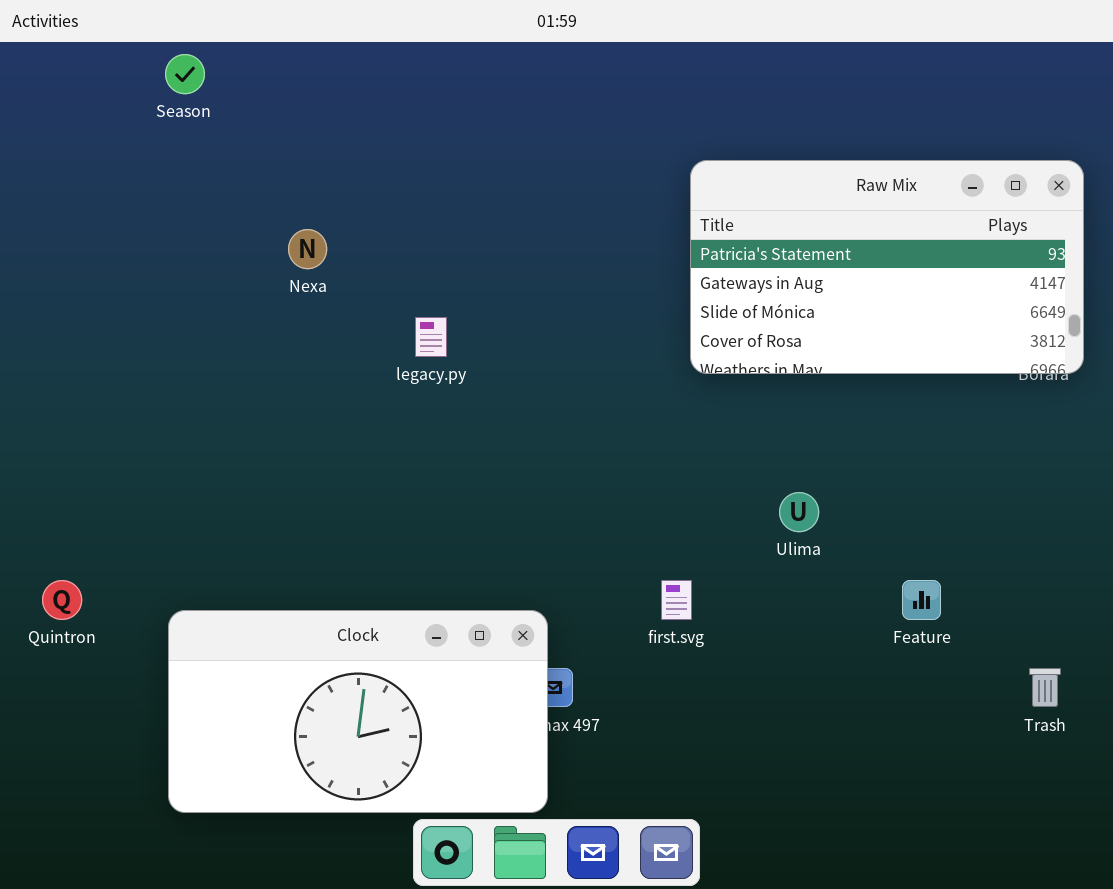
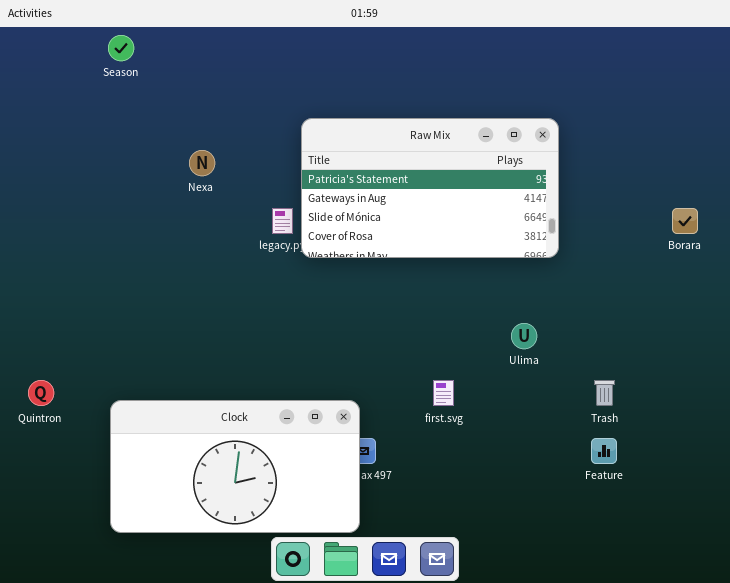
Raw Mix: [690,160,1084,374] -> [301,118,559,258], moved
Feature: [902,580,941,620] -> [591,438,617,464], moved
Trash: [1029,668,1061,707] -> [594,380,615,406], moved

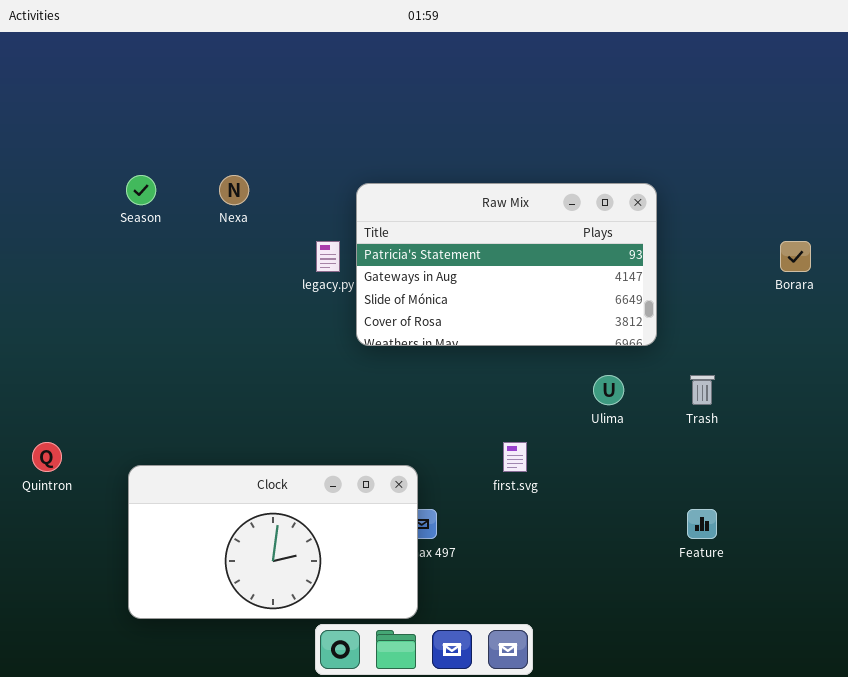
Season: [108,35,134,61] -> [126,175,156,205], moved
Raw Mix: [301,118,559,258] -> [356,183,657,346], moved
Trash: [594,380,615,406] -> [690,375,715,405], moved

